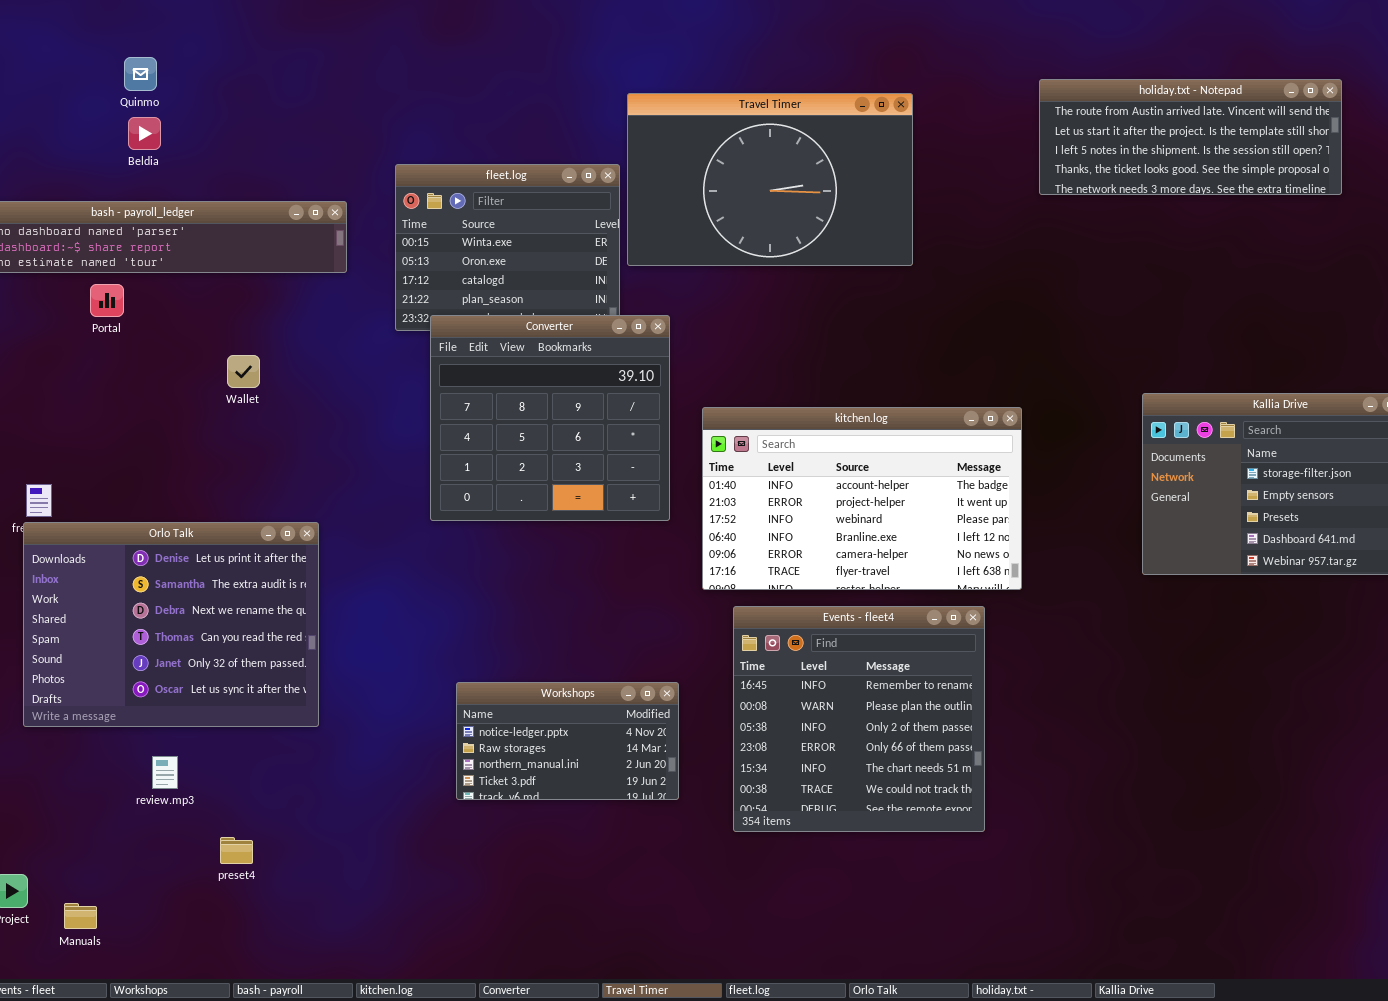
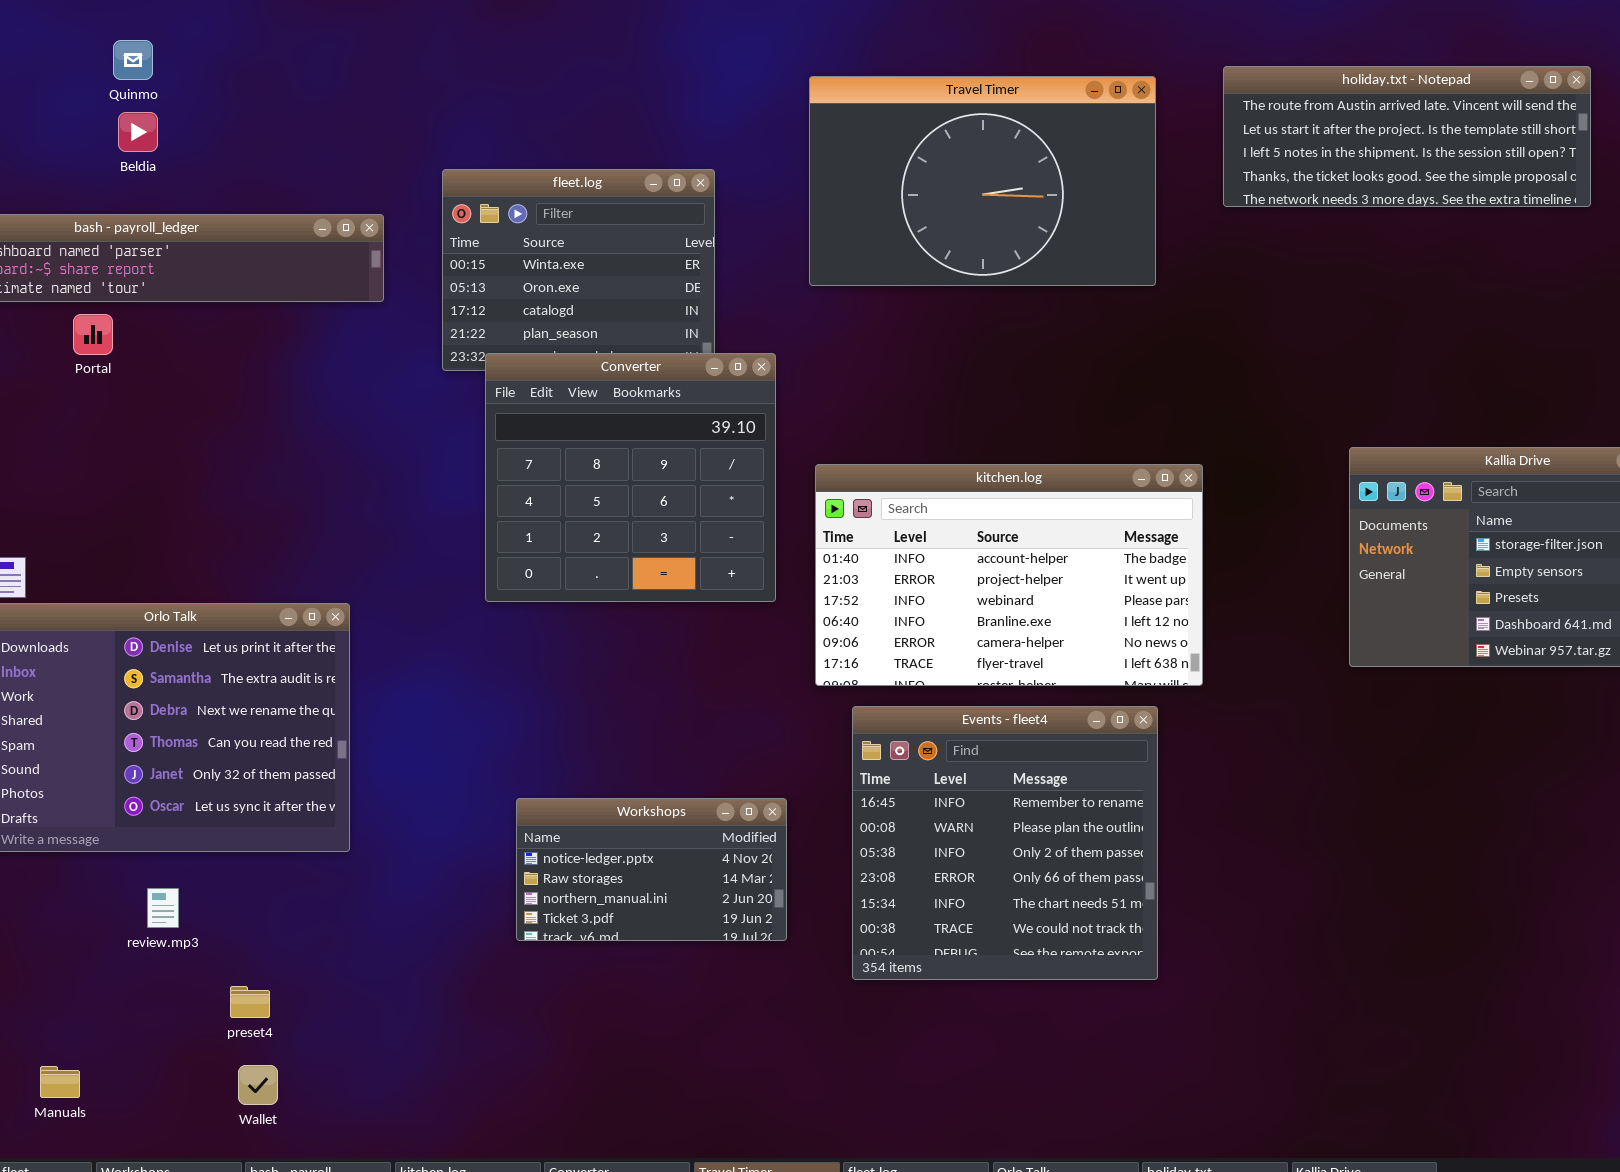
Travel Timer: [627,93,913,266] -> [809,76,1156,286], moved
Wallet: [227,355,260,388] -> [238,1065,278,1105], moved

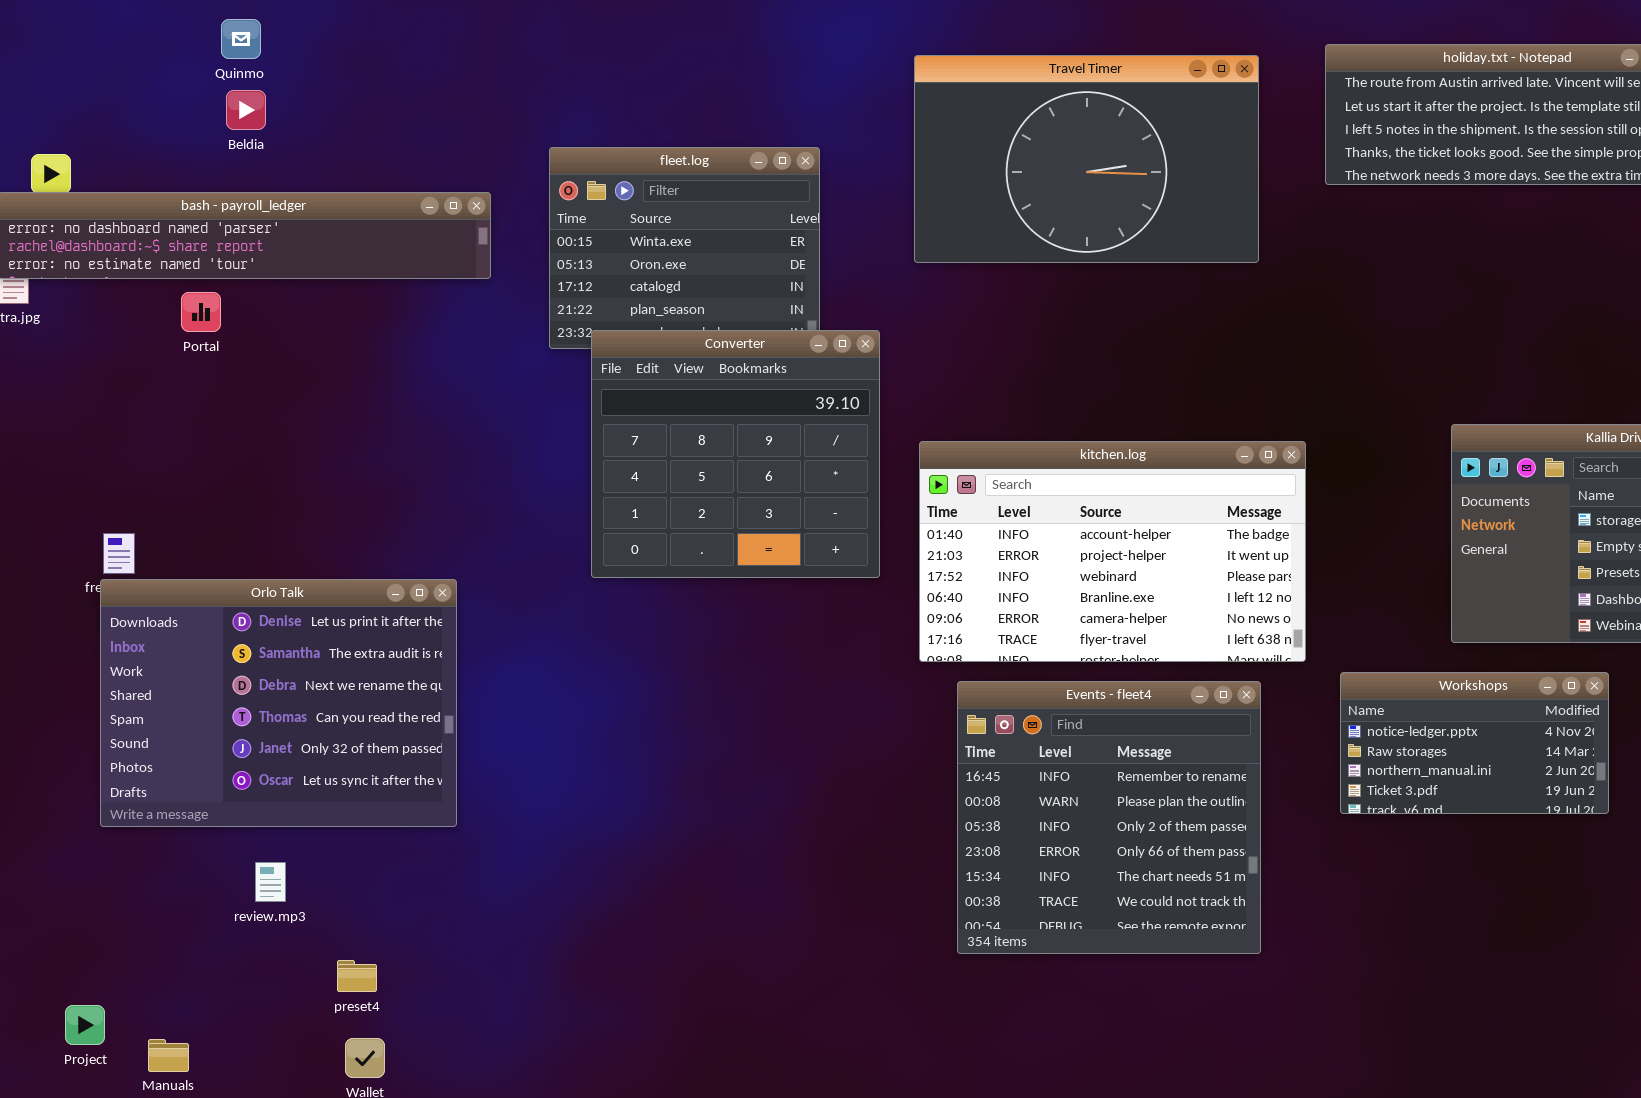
Workshops: [516,798,787,941] -> [1340,672,1609,814], moved

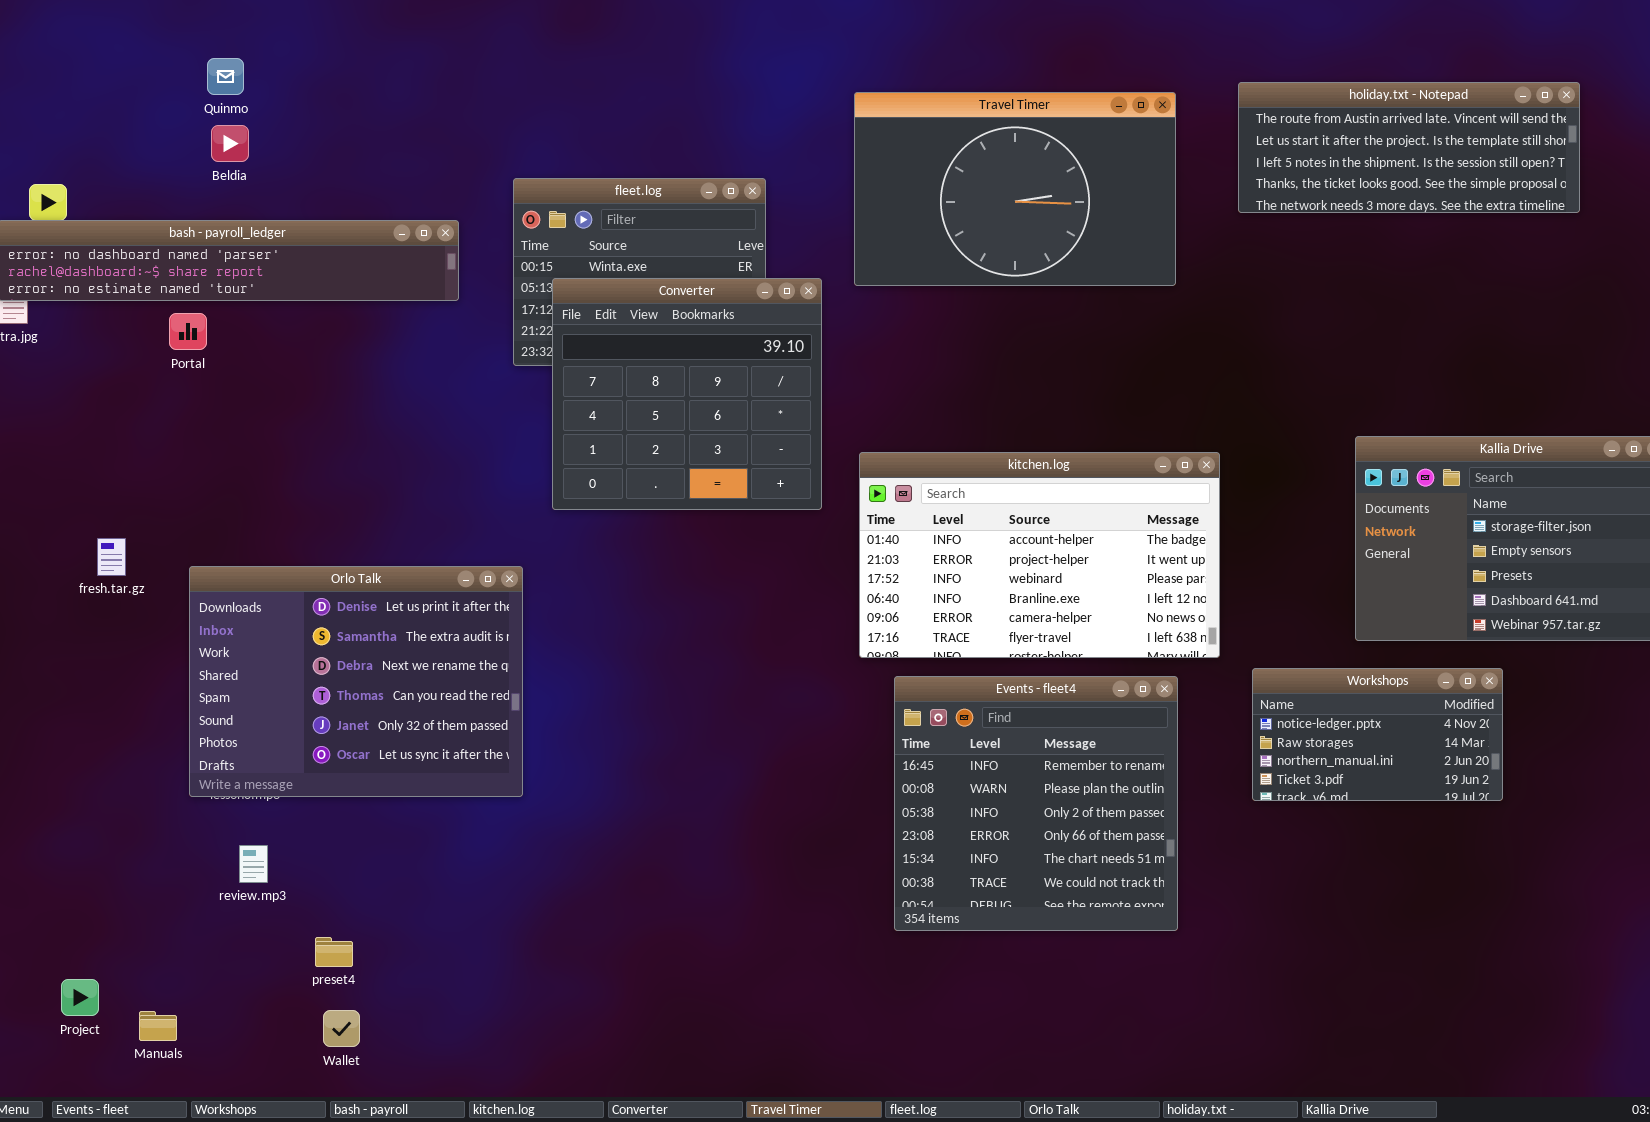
Converter: [591,330,880,578] -> [552,278,822,510], moved
Orlo Talk: [100,579,457,827] -> [189,566,523,797], moved

